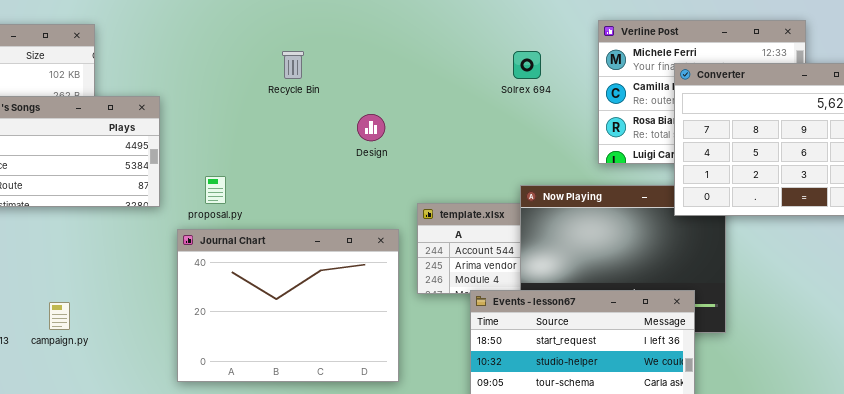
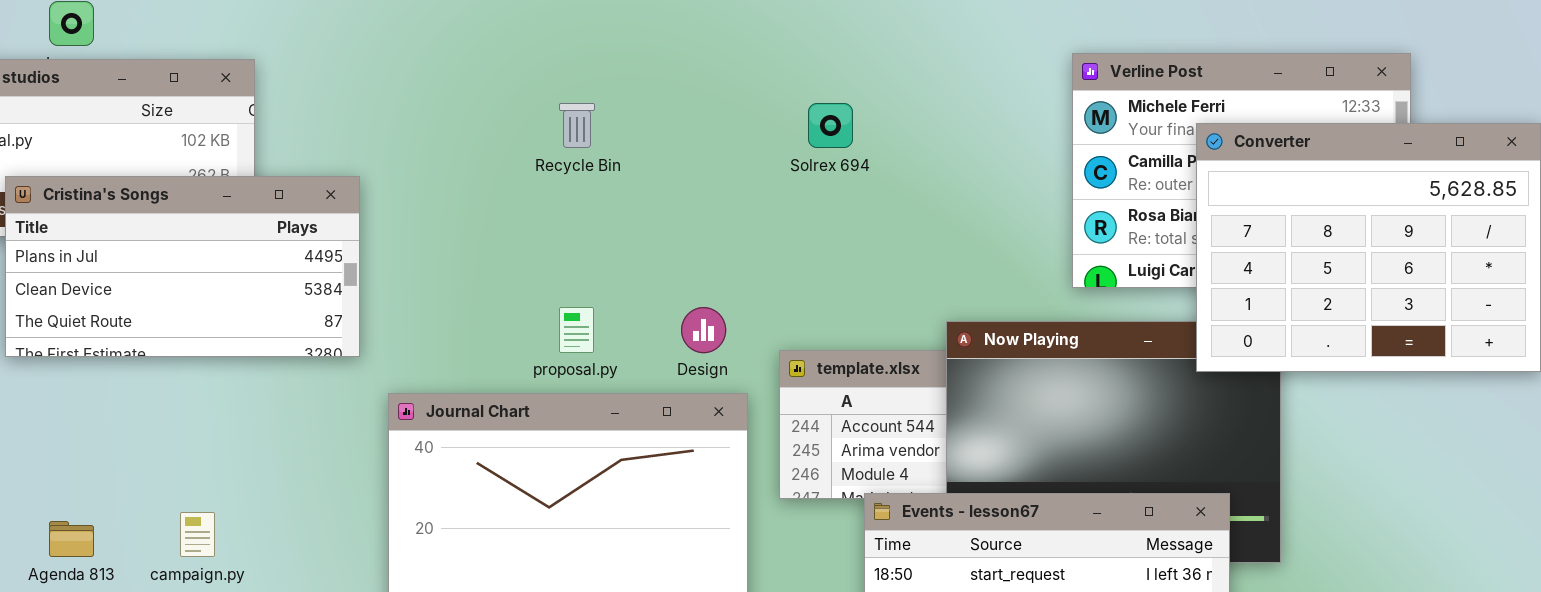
Solrex 694: [513,51,541,79] -> [808,103,853,148], moved
Design: [357,114,385,141] -> [681,307,726,353], moved
proposal.py: [205,176,226,204] -> [559,307,594,353], moved

